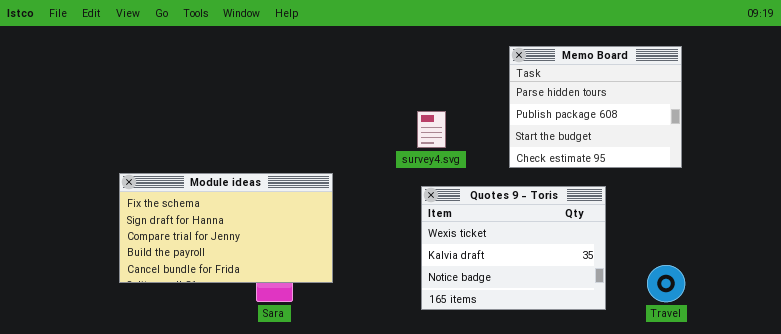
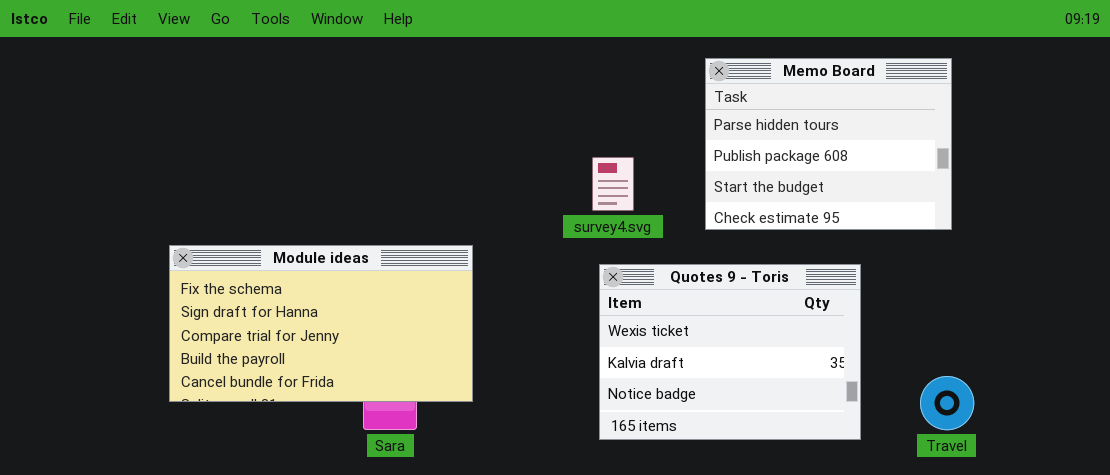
Memo Board: [509,46,682,168] -> [705,58,952,230], moved

